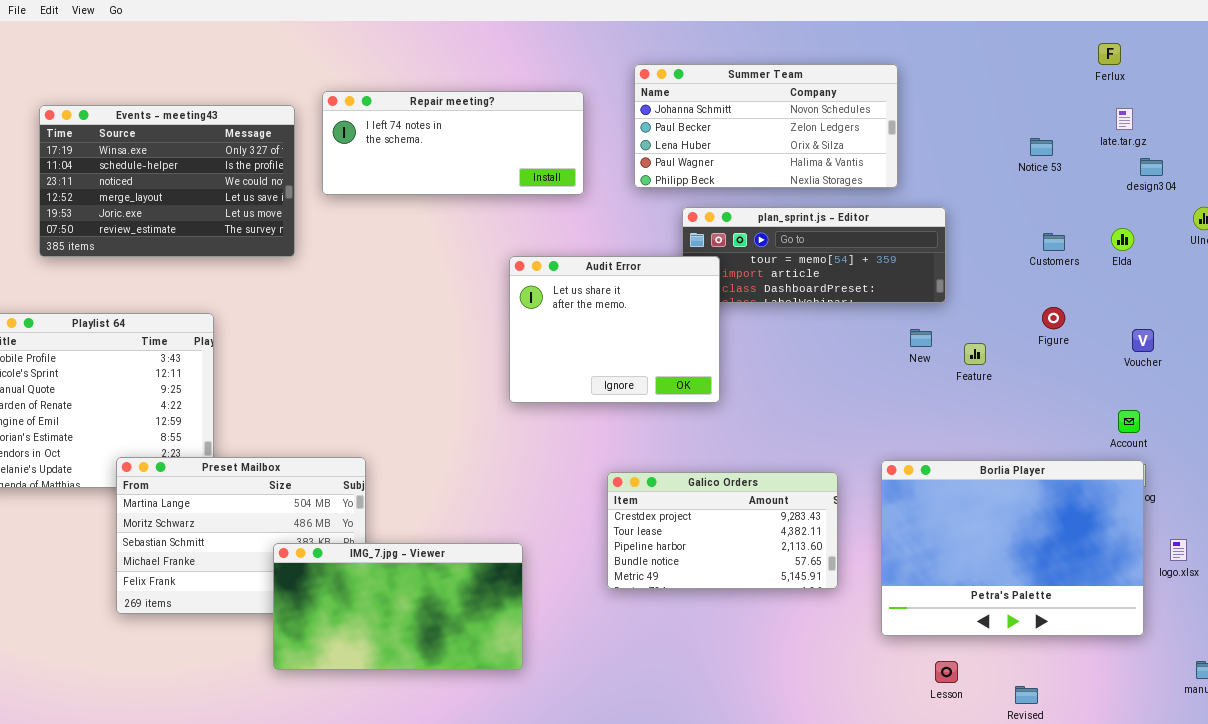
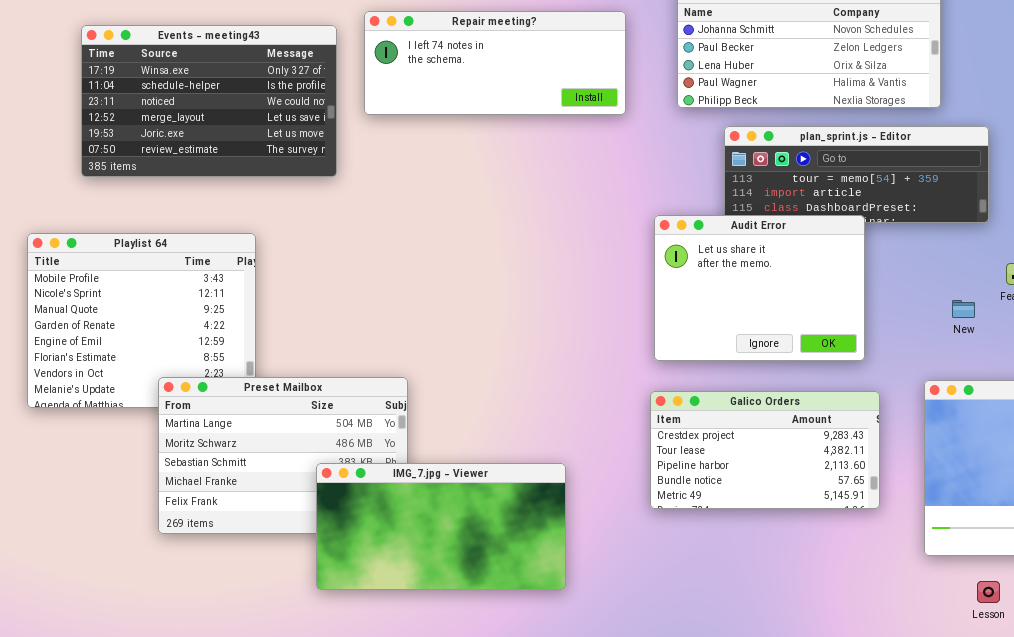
Audit Error: [509,256,720,403] -> [654,215,865,361], moved
New: [910,329,932,347] -> [952,300,975,318], moved

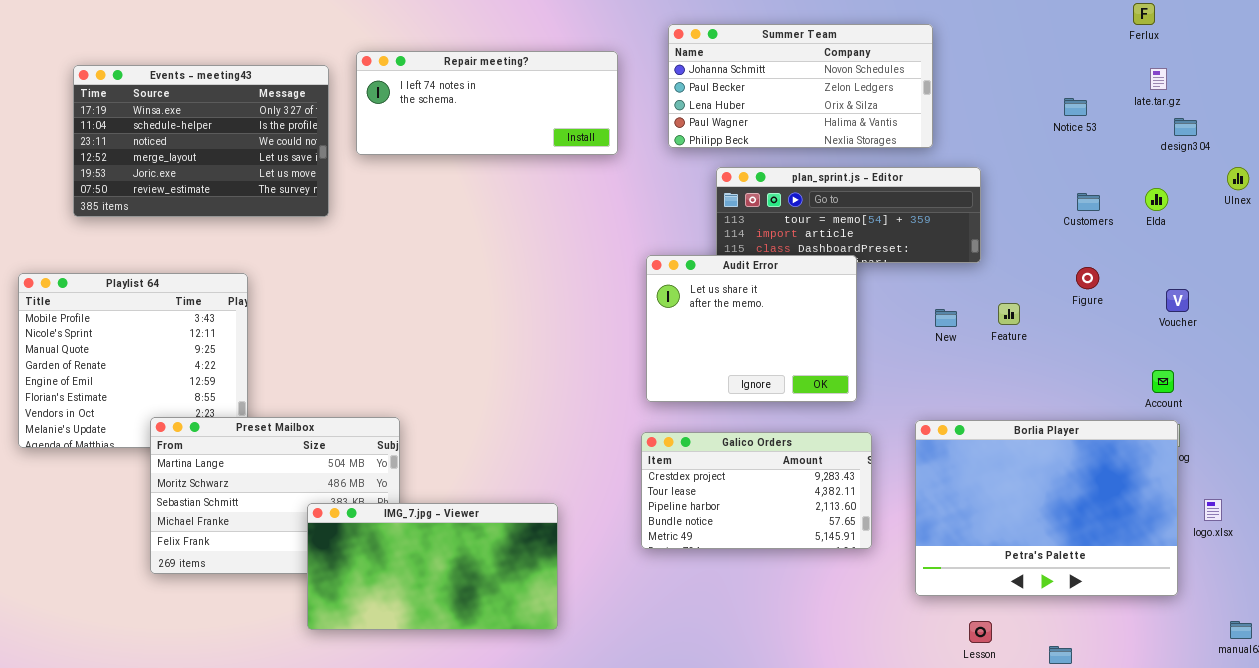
New: [952,300,975,318] -> [935,309,957,327], moved

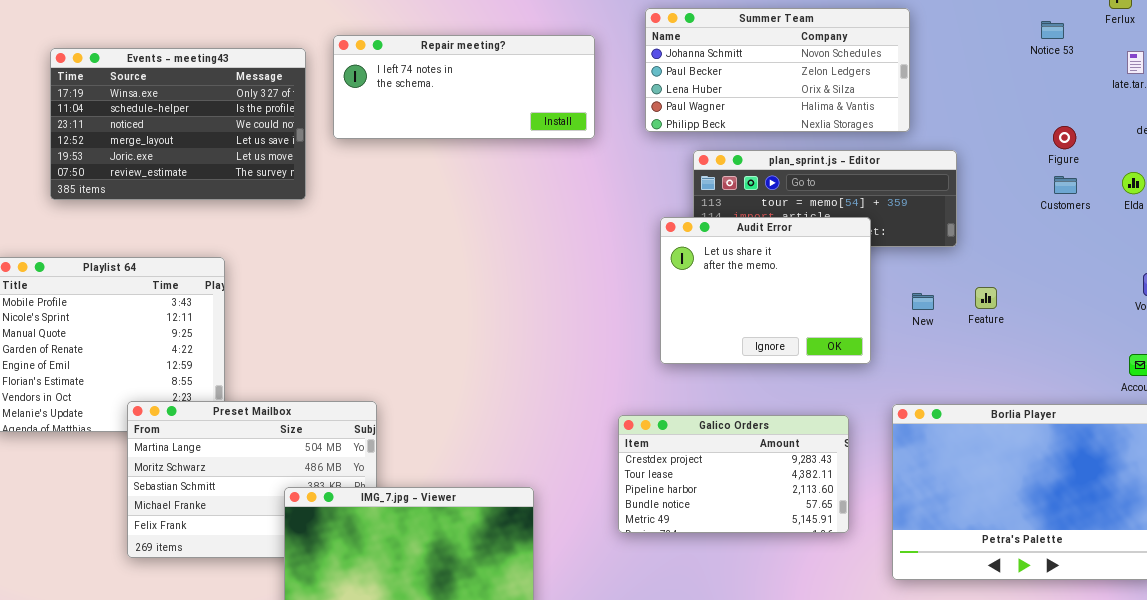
Notice 53: [1064,98,1087,116] -> [1041,21,1064,39], moved
Audit Error: [646,255,857,402] -> [660,217,871,364], moved
Figure: [1076,267,1099,289] -> [1053,126,1076,149], moved

